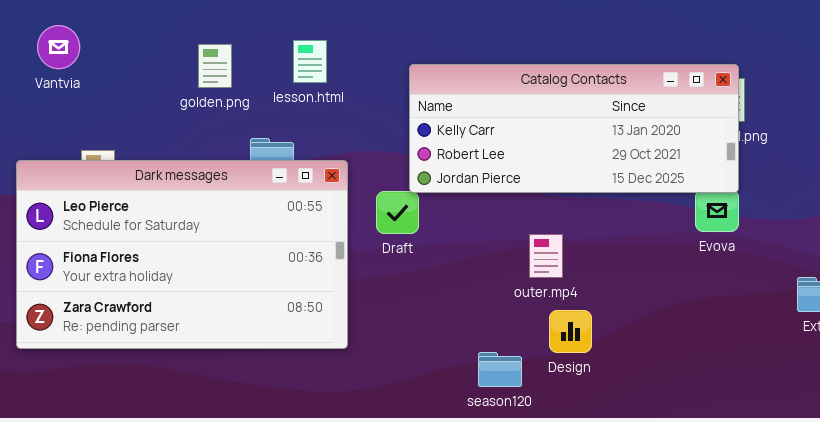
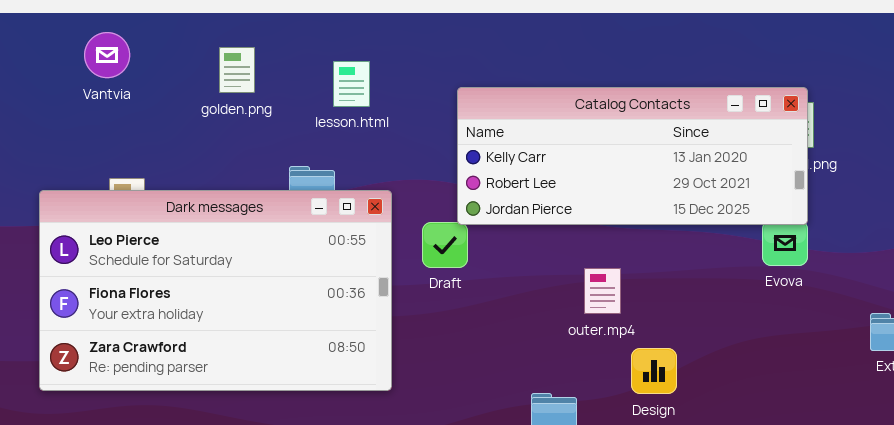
Vantvia: [37,25,80,69] -> [84,32,130,78], moved
golden.png: [198,44,232,88] -> [219,47,255,93], moved
Design: [549,310,592,353] -> [631,348,677,394], moved

